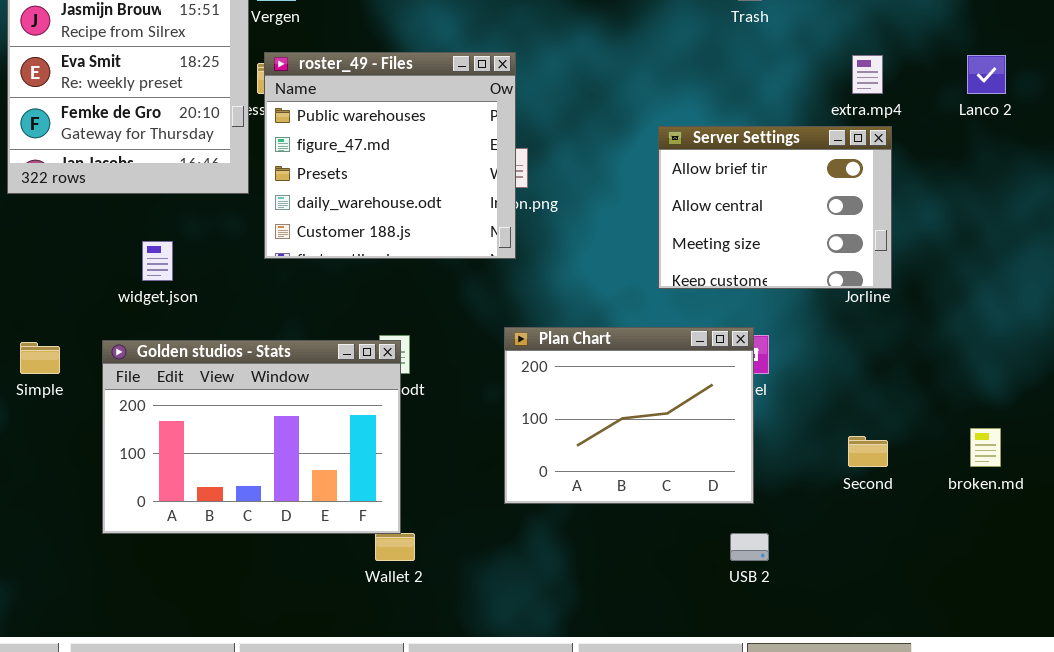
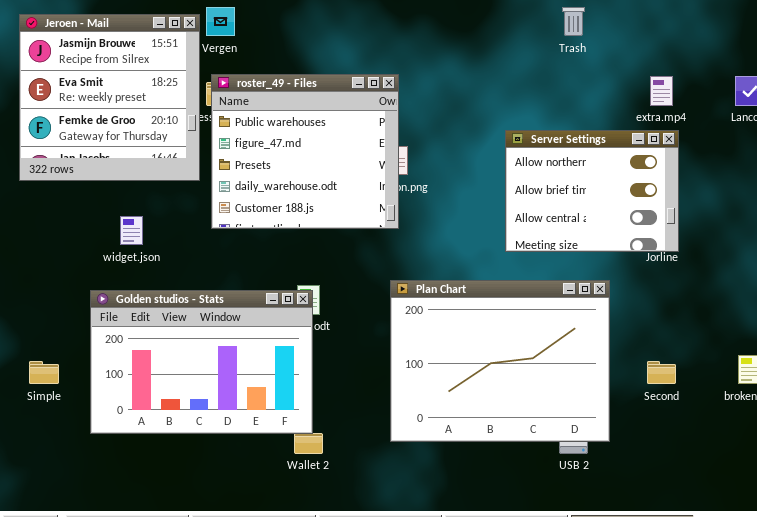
Server Settings: [658,126,892,289] -> [505,130,679,252], scrolled up 1 row
Plan Chart: [504,327,754,504] -> [390,280,610,442], resized
Simple: [20,342,60,374] -> [29,361,59,384], moved

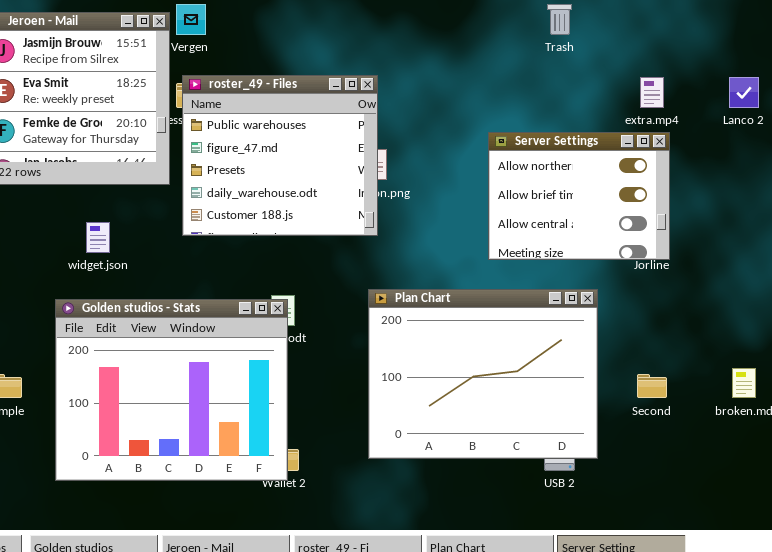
Golden studios - Stats: [90,290,313,434] -> [55,299,288,481], resized

